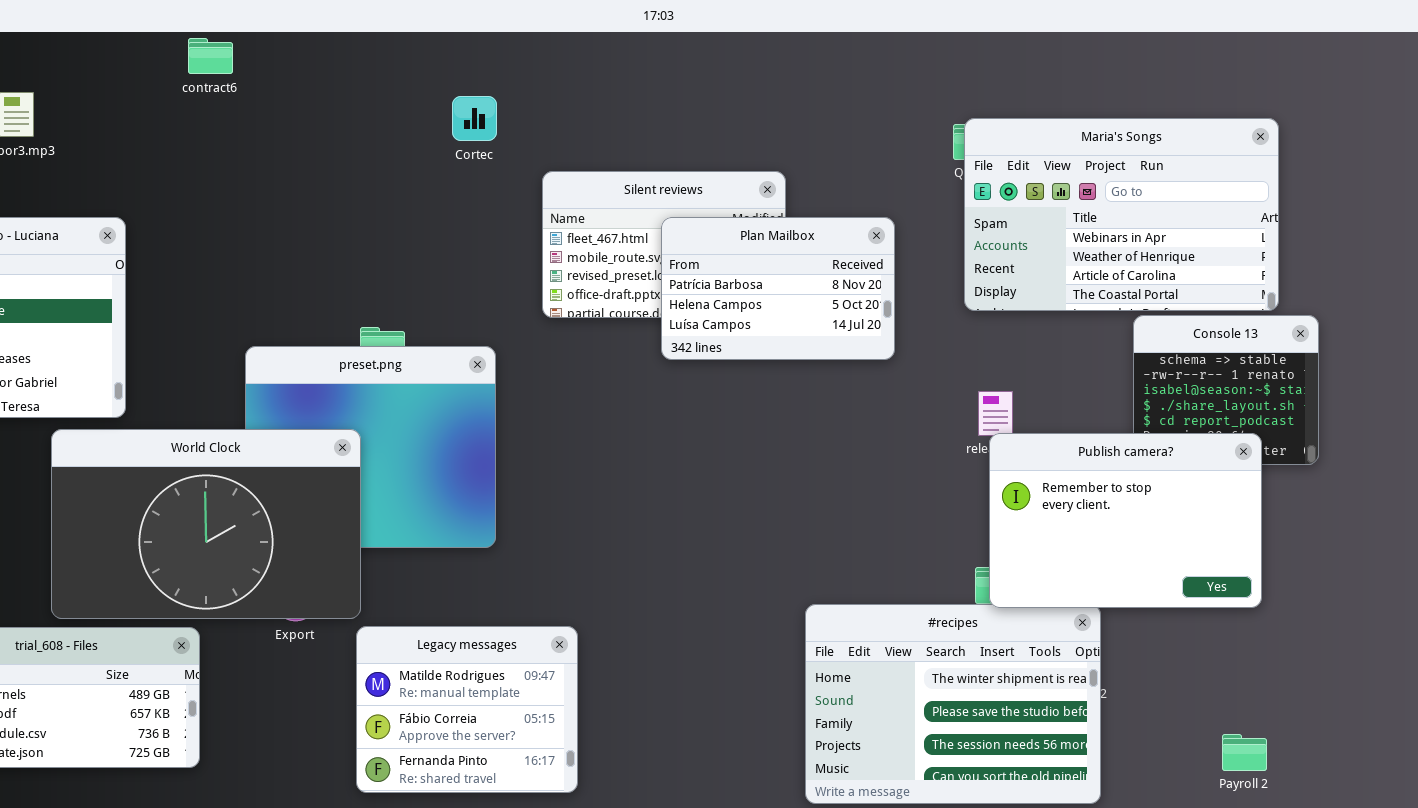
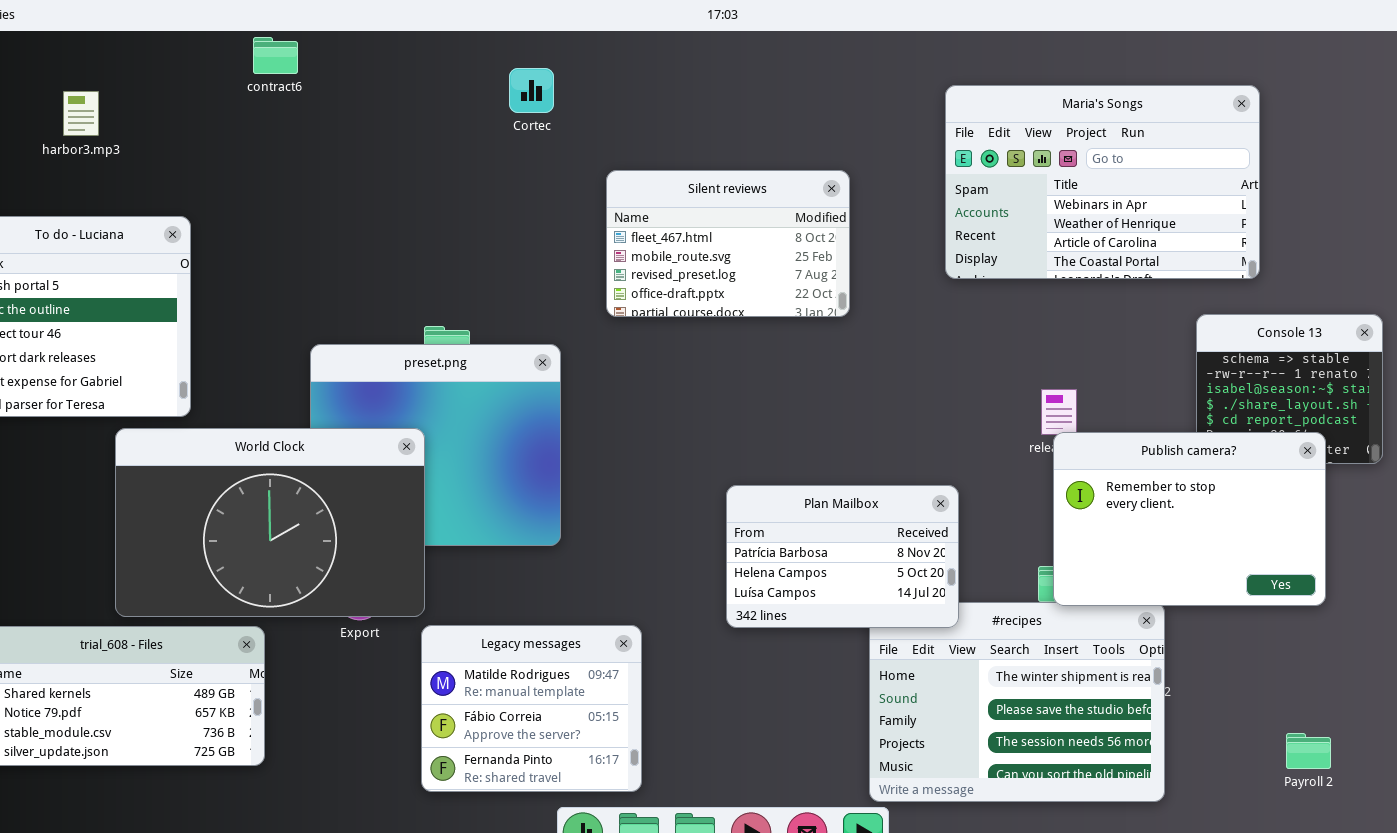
Cortec: [452,96,497,141] -> [509,68,554,113], moved
Maria's Songs: [964,118,1279,311] -> [945,85,1260,279], moved
Plan Mailbox: [661,217,895,360] -> [726,485,959,628], moved

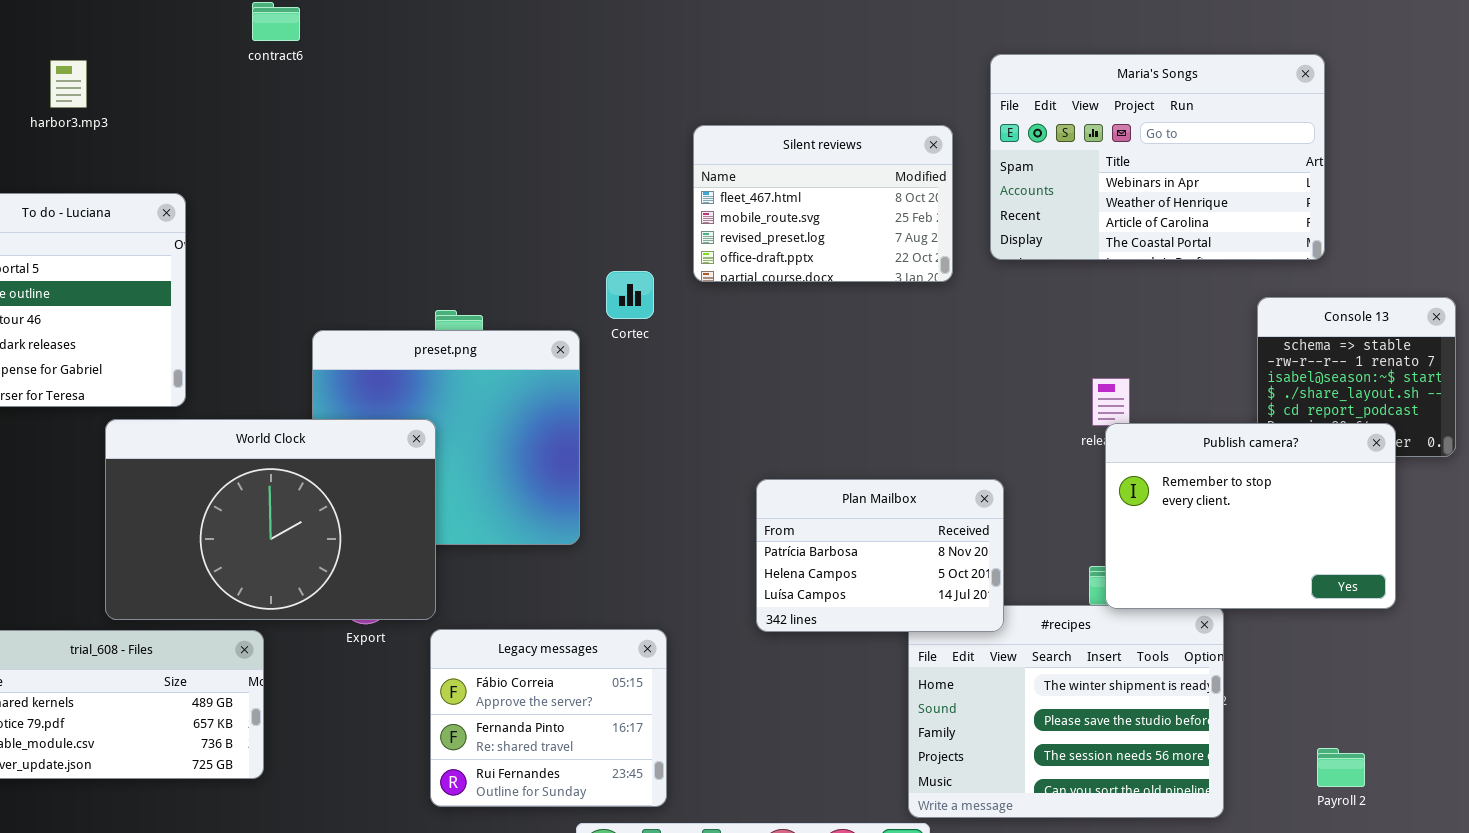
Cortec: [509,68,554,113] -> [606,271,654,319], moved
Silent reviews: [606,170,850,317] -> [693,125,953,282], moved
Legacy messages: [421,625,642,792] -> [430,629,667,807], scrolled down 1 row
Payroll 2: [1286,733,1331,769] -> [1317,748,1365,787], moved

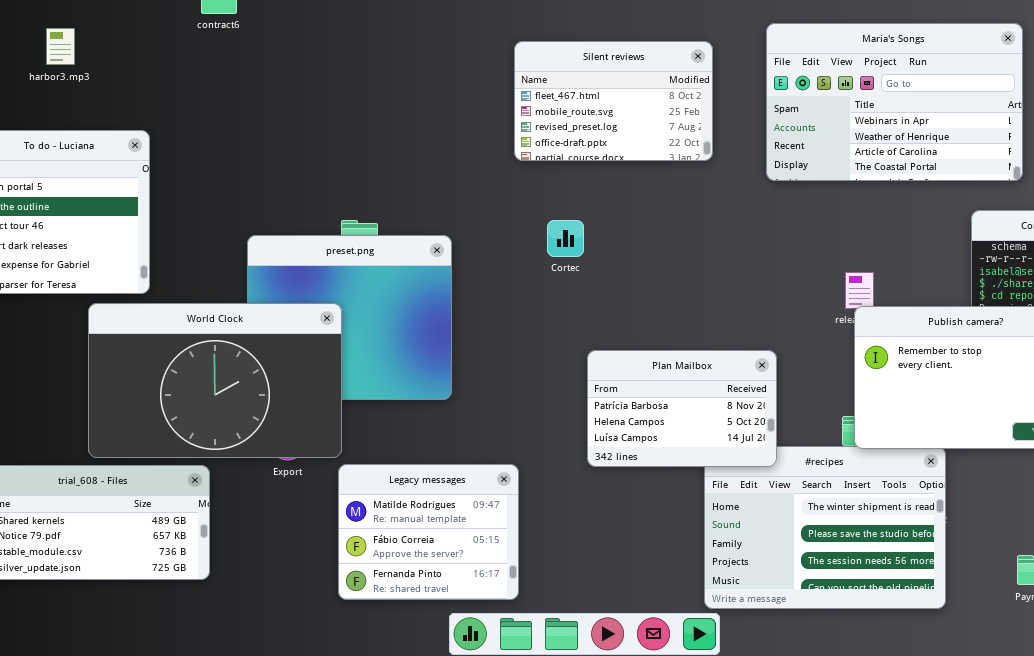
Silent reviews: [693,125,953,282] -> [514,41,713,161], moved
Cortec: [606,271,654,319] -> [547,220,584,257], moved
Legacy messages: [430,629,667,807] -> [338,464,519,600], scrolled up 1 row

